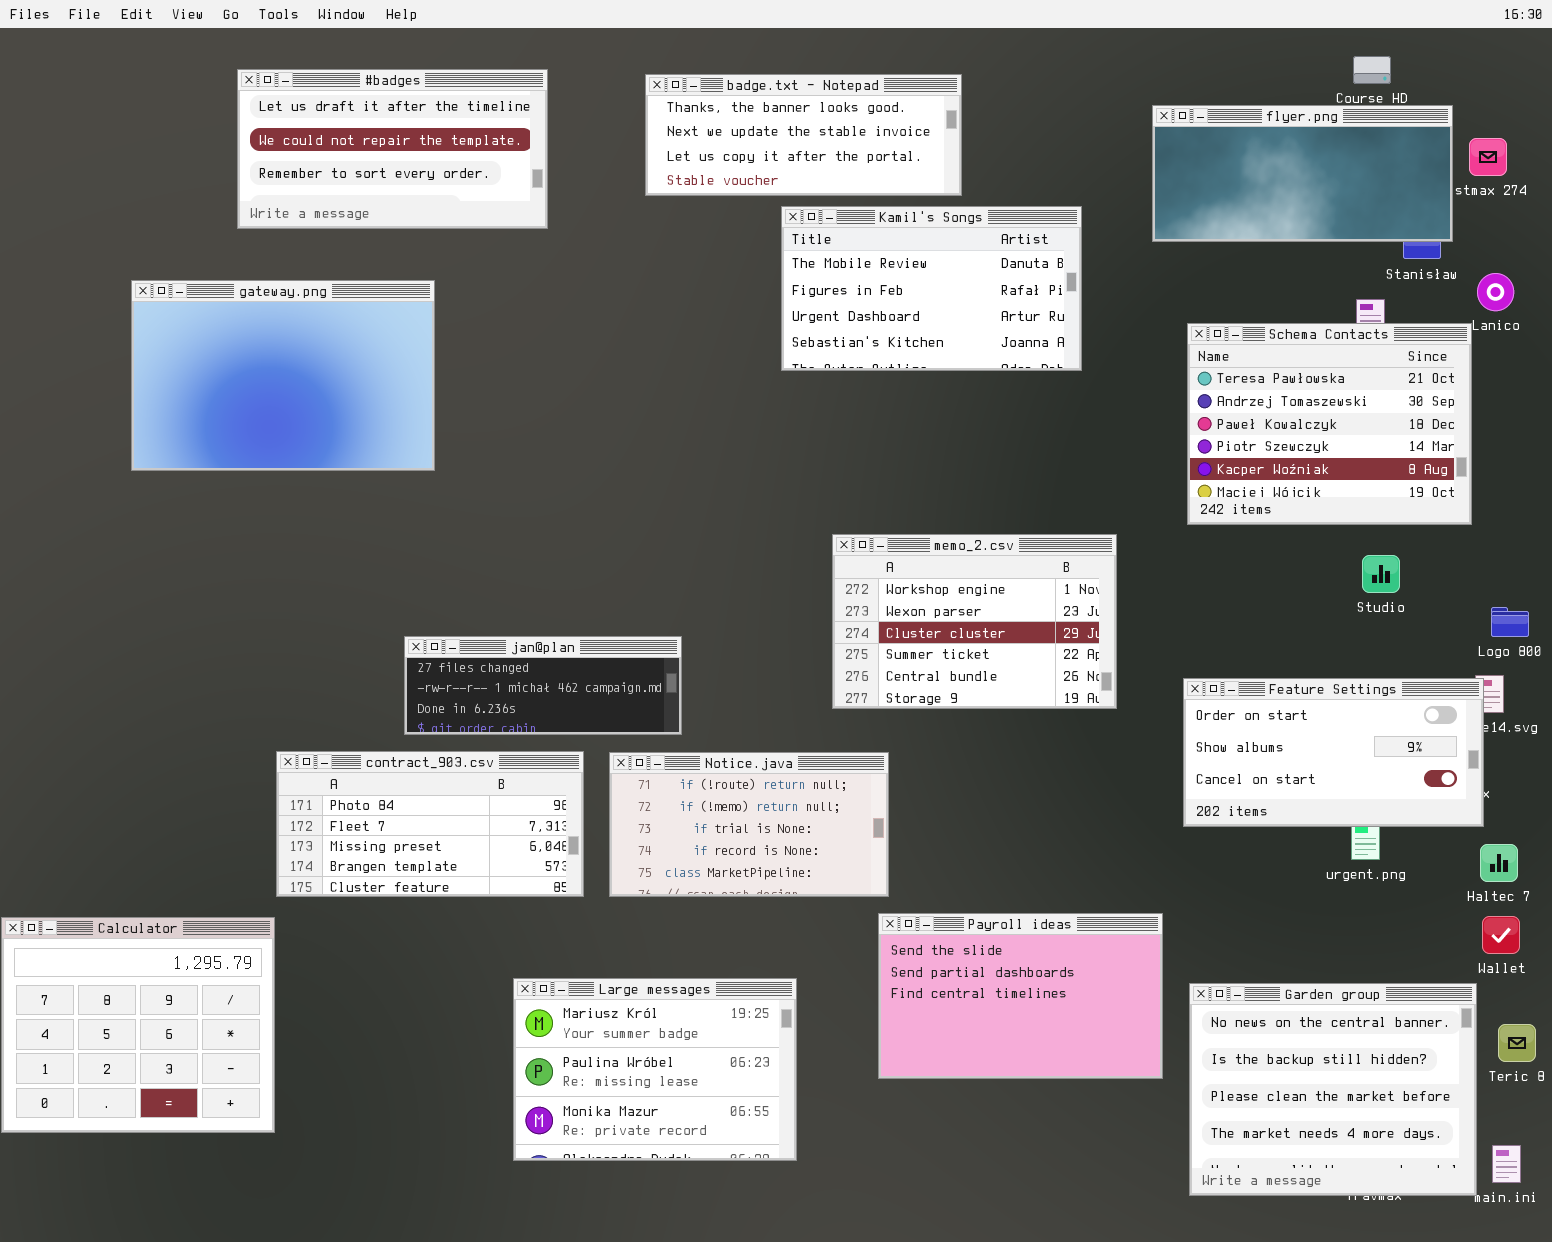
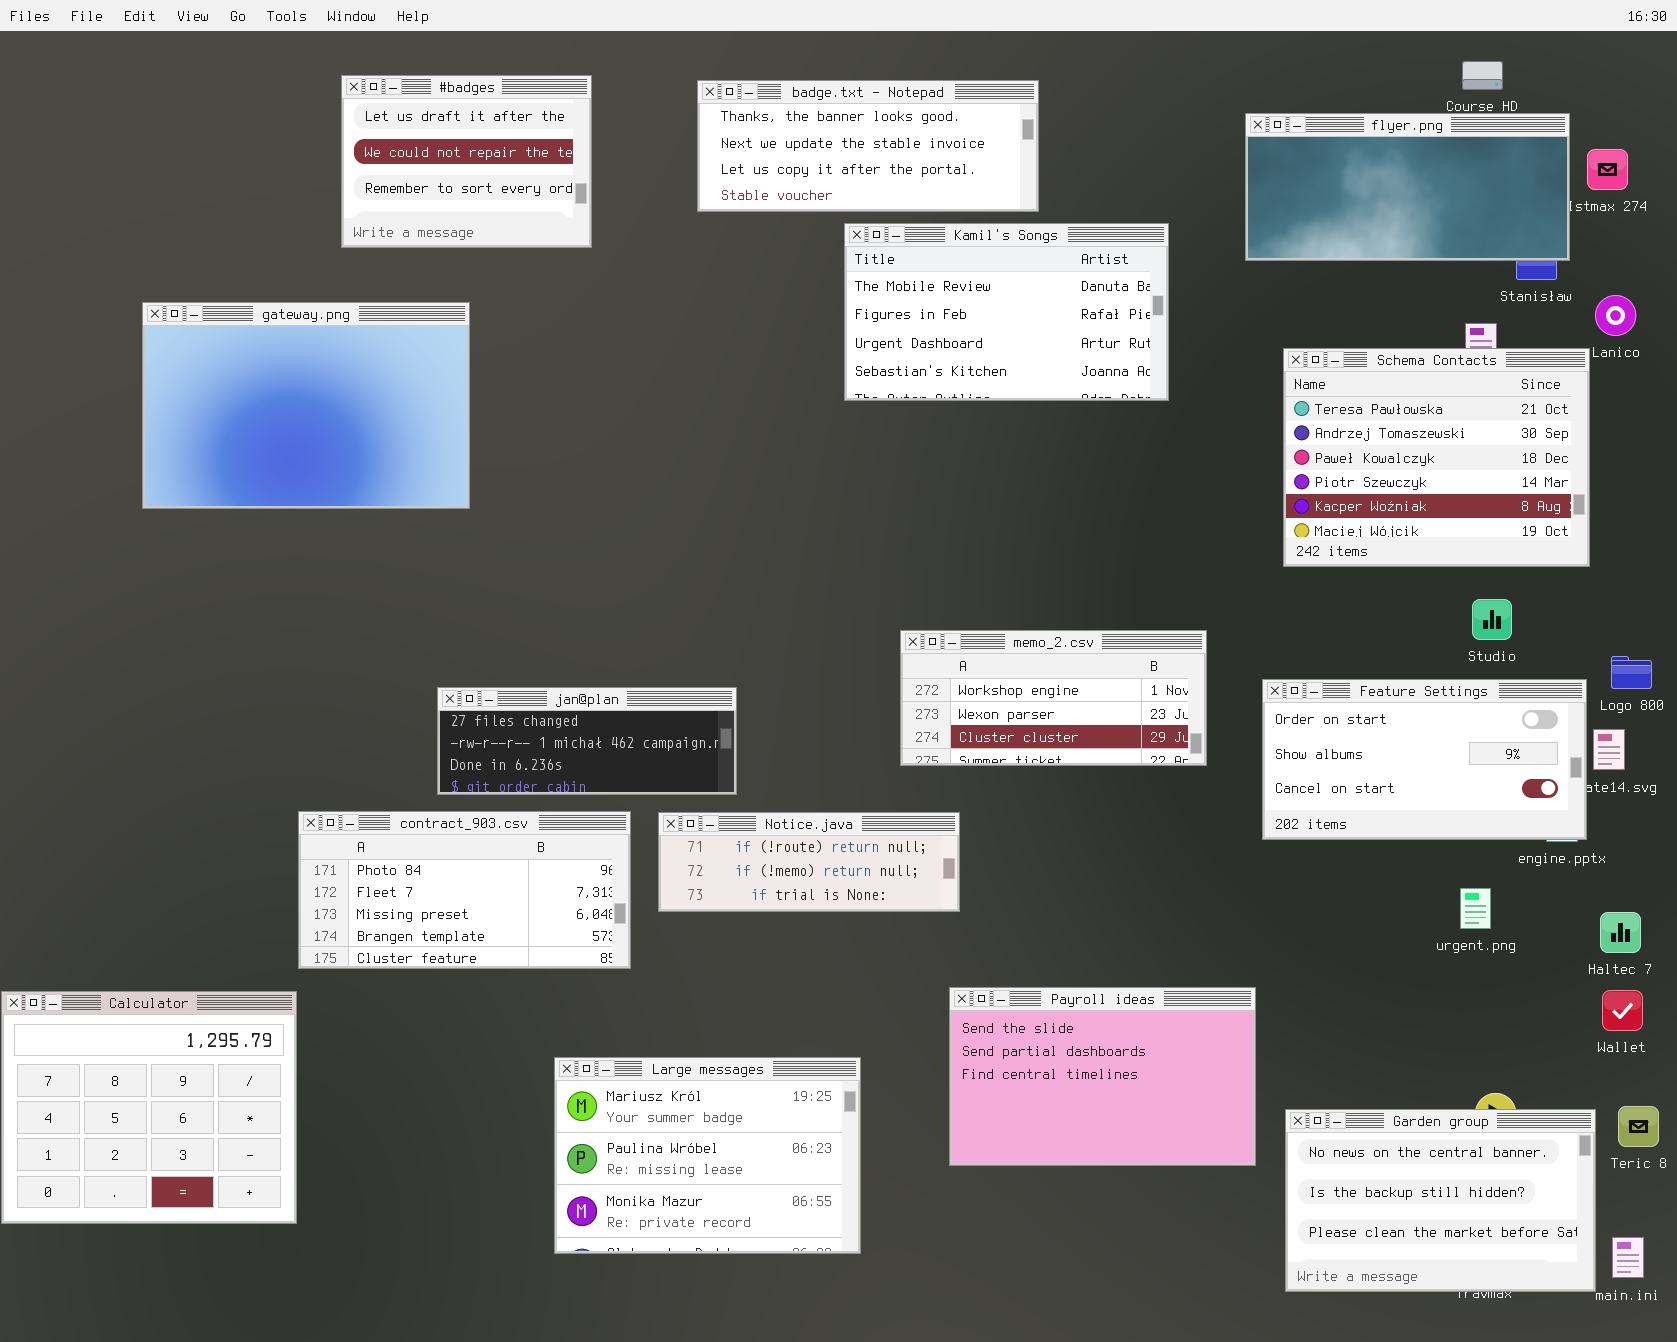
#badges: [237,69,548,229] -> [341,75,592,248], resized
memo_2.csv: [832,534,1117,709] -> [900,630,1207,766], resized
Feature Settings: [1183,678,1484,827] -> [1262,679,1587,840], moved
Notice.java: [609,752,889,897] -> [658,812,960,912], resized
Garden group: [1189,983,1477,1196] -> [1285,1109,1596,1292], resized

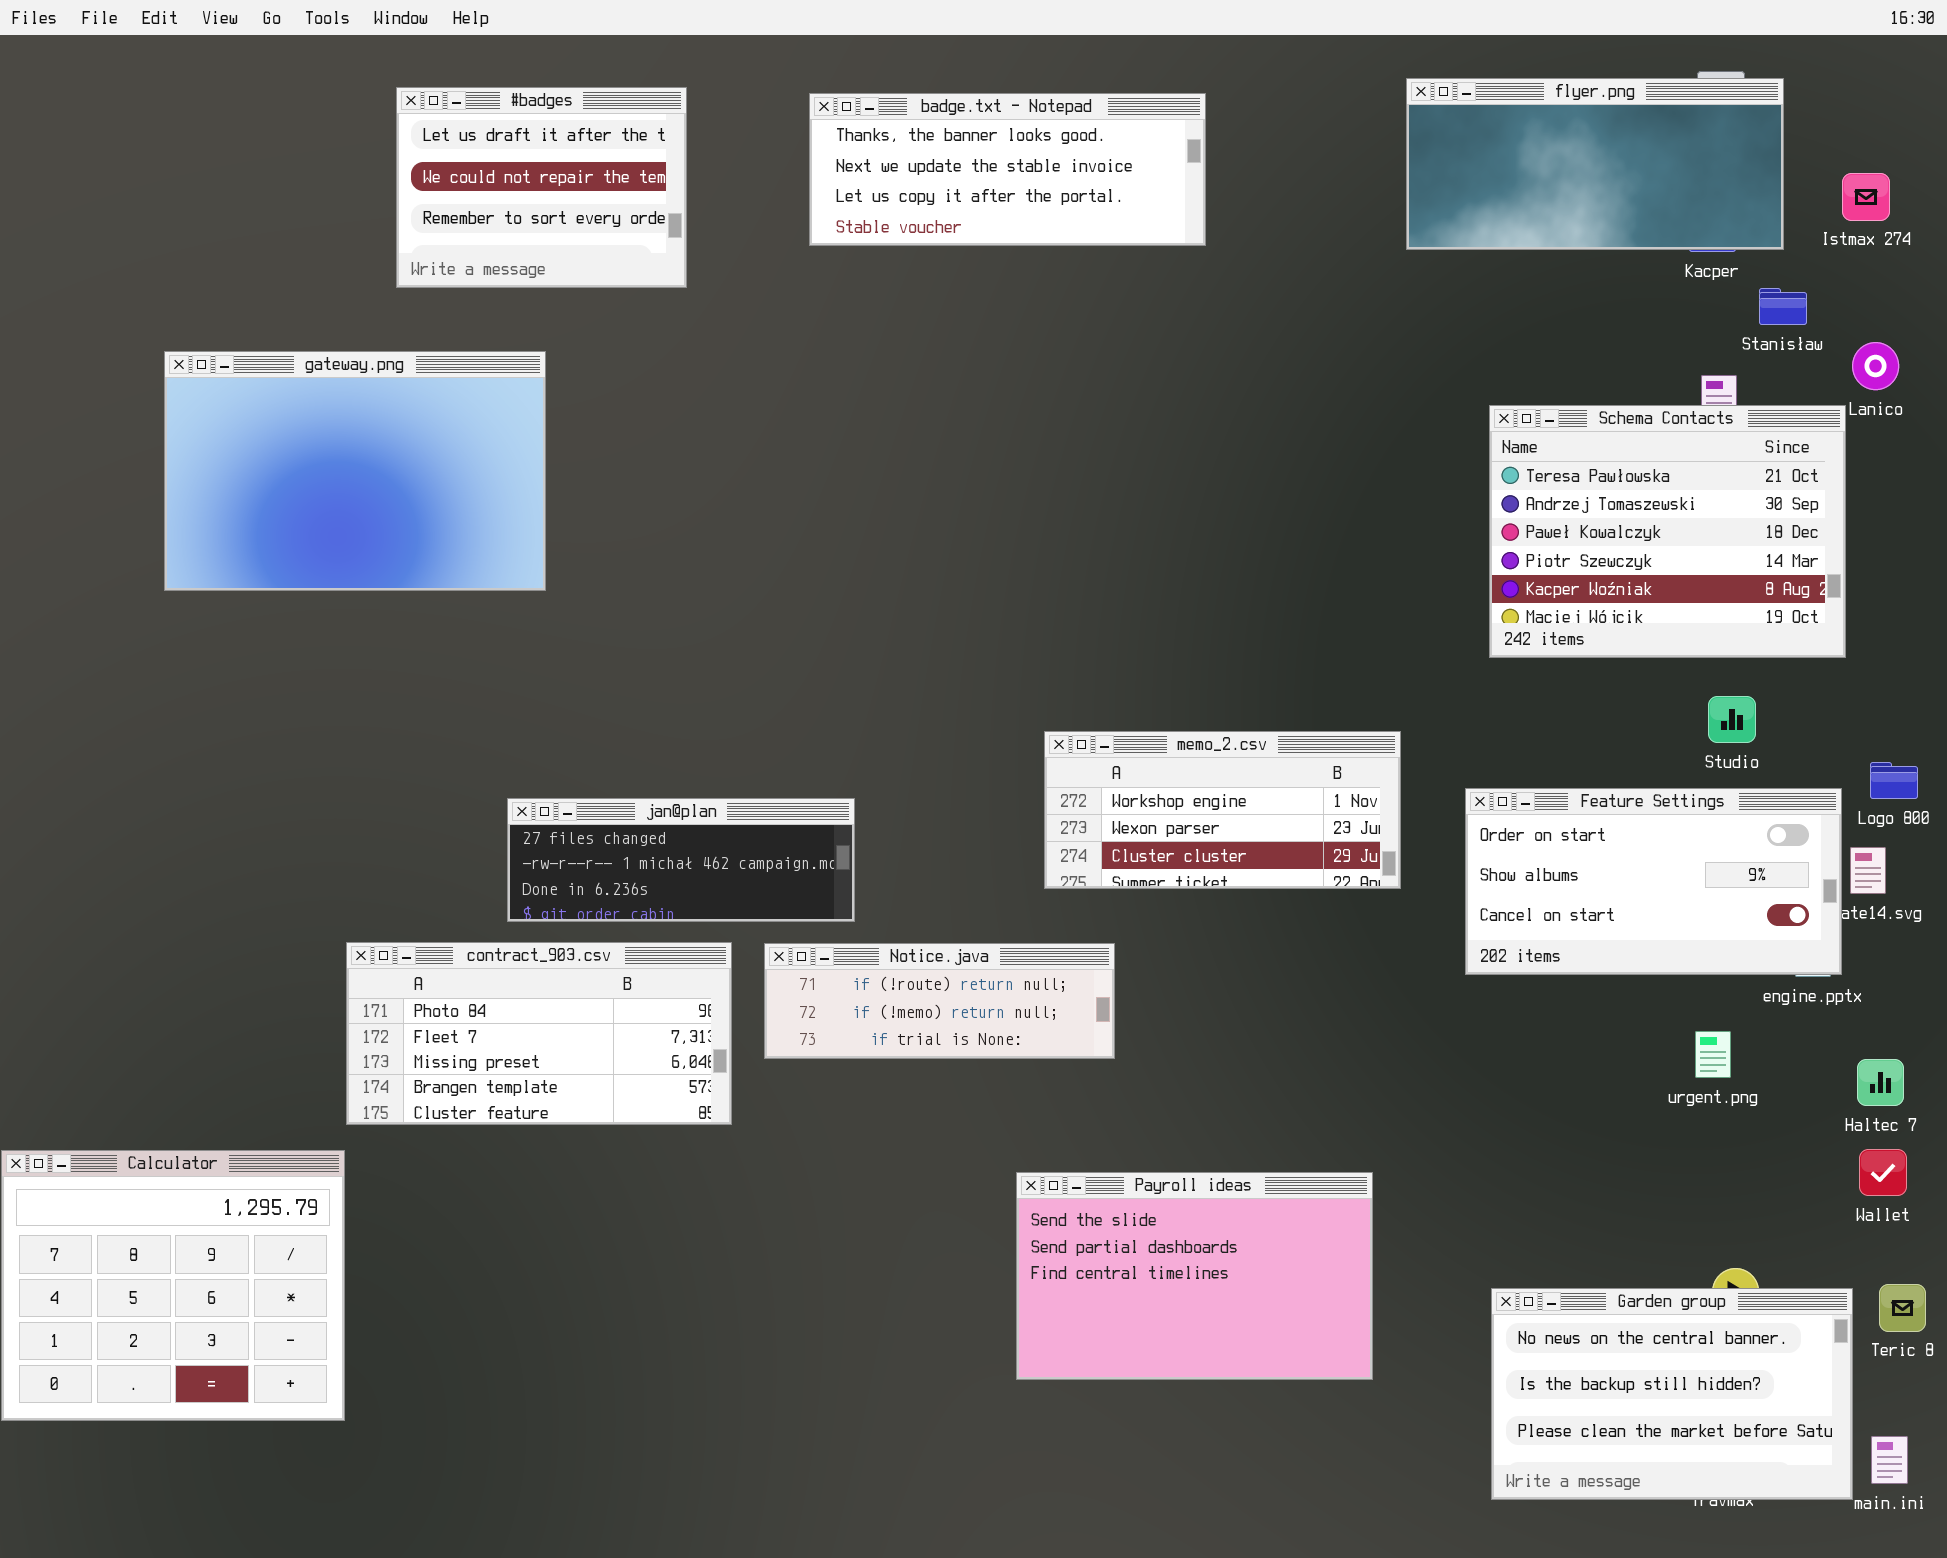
flyer.png: [1245,113,1570,261] -> [1406,78,1784,250], moved
Kamil's Songs: [844,223,1169,401] -> none, closed
Payroll ideas: [949,987,1256,1166] -> [1016,1172,1373,1380], moved
Large messages: [554,1057,861,1254] -> none, closed

